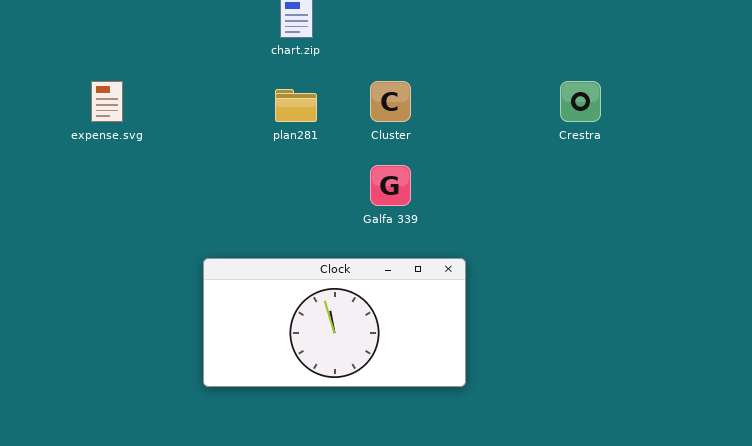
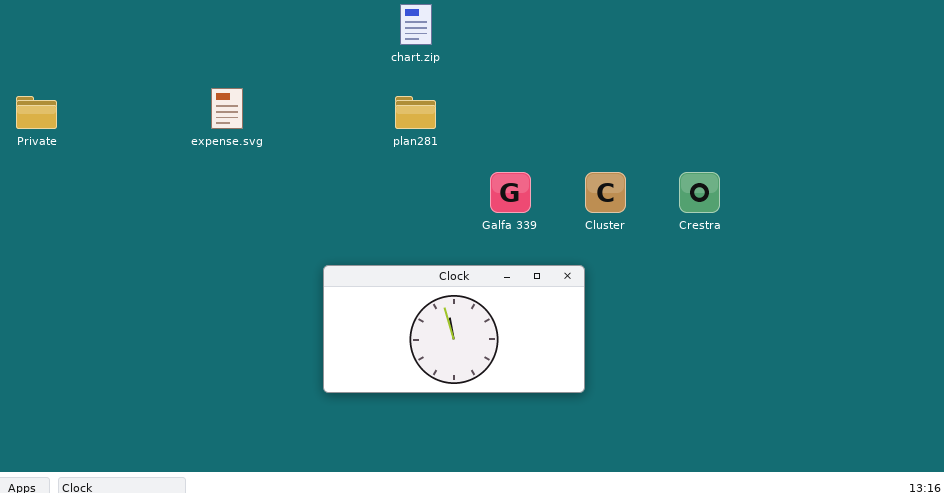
Cluster: [370,81,411,122] -> [585,172,626,213], moved
Crestra: [560,81,601,122] -> [679,172,720,213], moved

